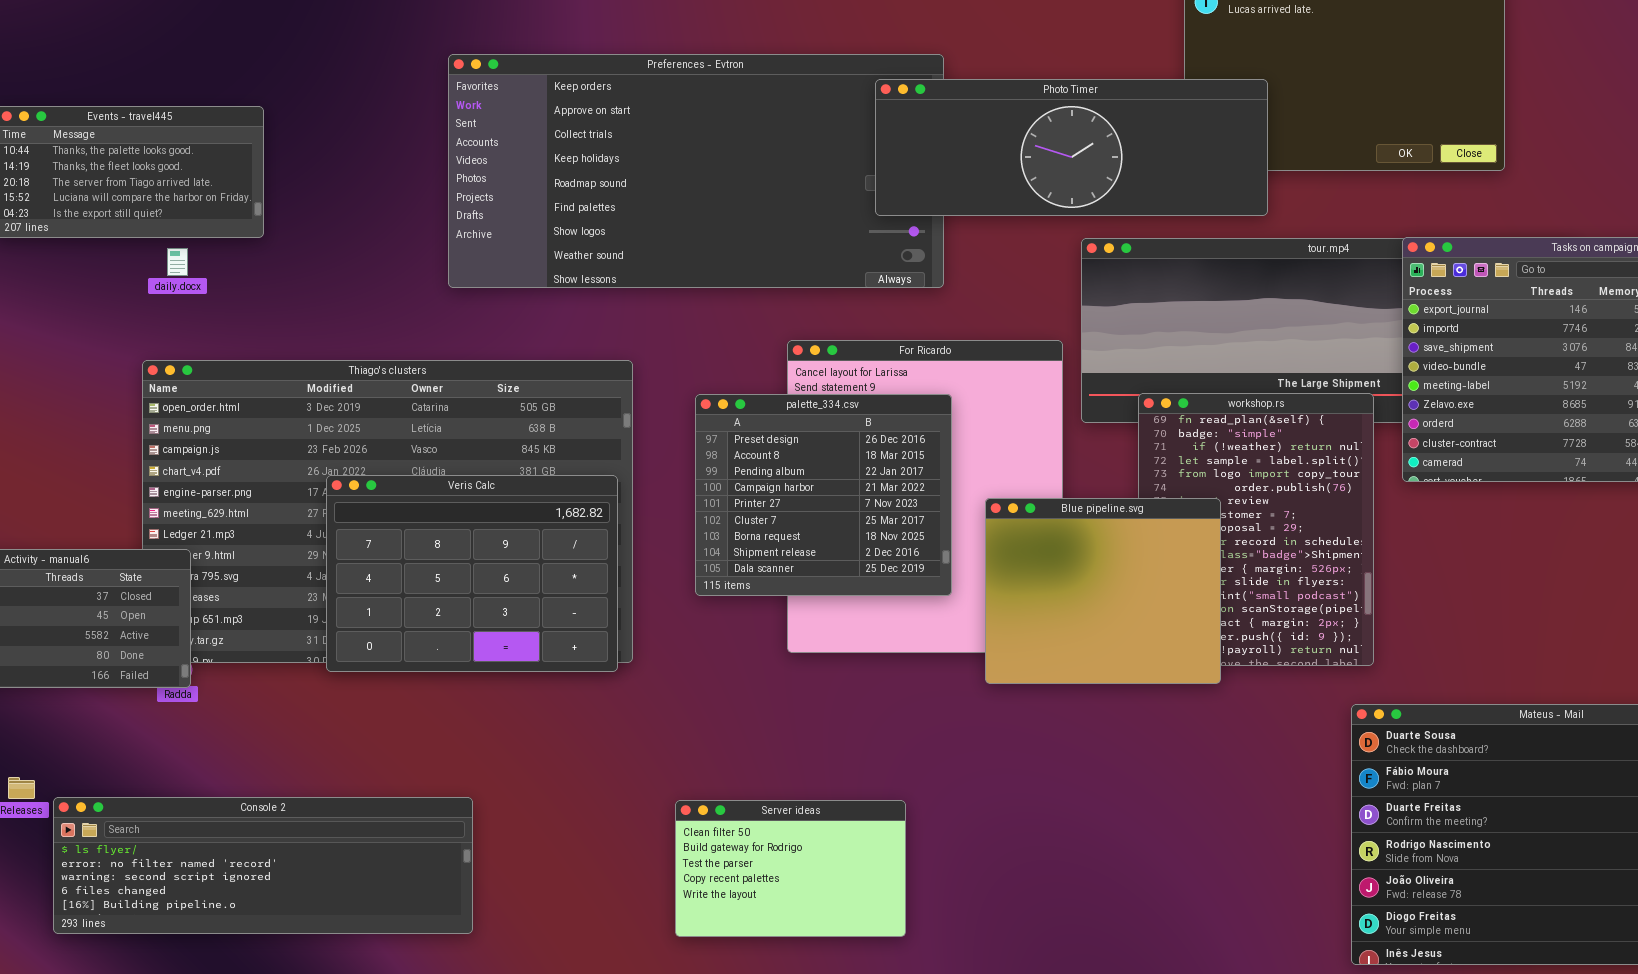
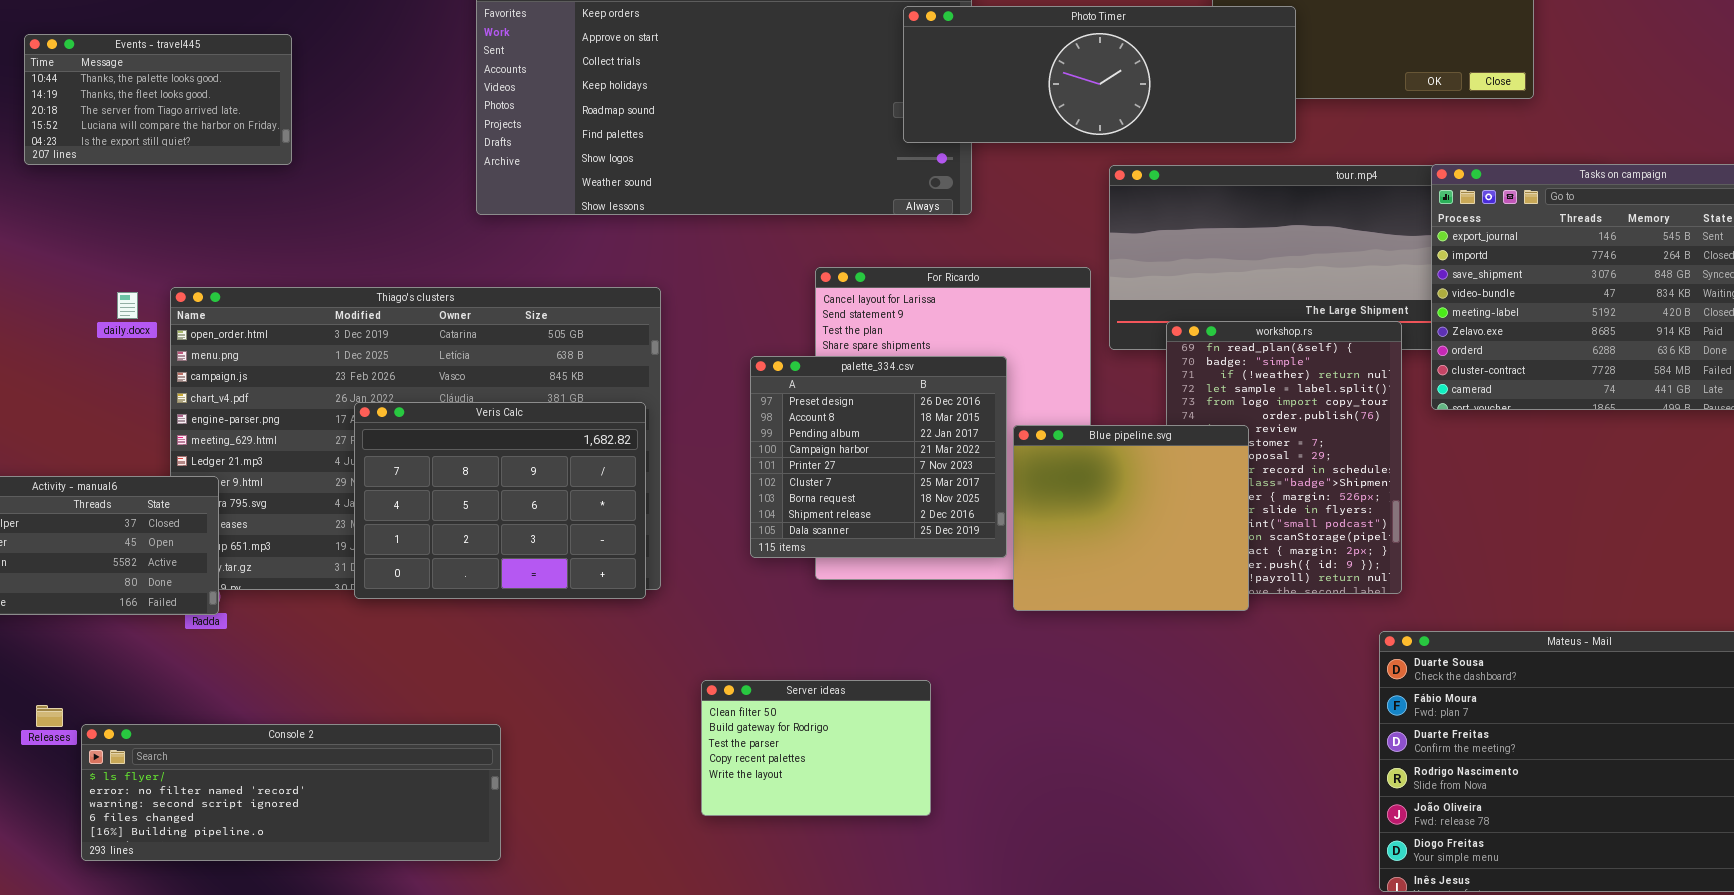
daily.docx: [167,248,188,276] -> [117,292,138,319], moved
palette_334.csv: [695,394,952,596] -> [750,356,1007,558], moved
Server ideas: [675,800,906,937] -> [701,680,931,816], moved

